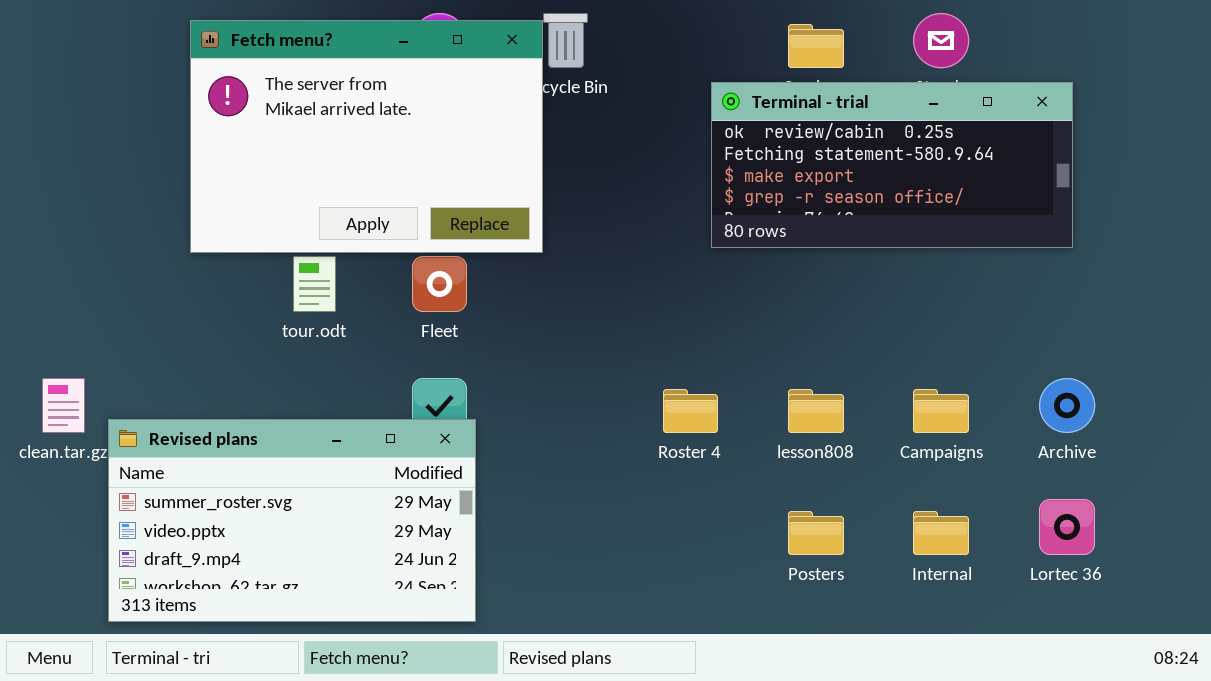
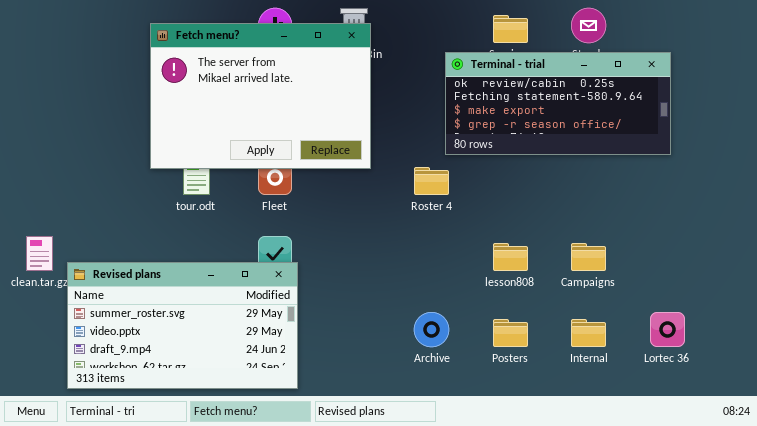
Fetch menu?: [190,20,543,253] -> [150,23,371,169], moved
Archive: [1039,378,1095,433] -> [414,312,449,347], moved
Roster 4: [663,389,718,433] -> [414,167,449,195], moved

